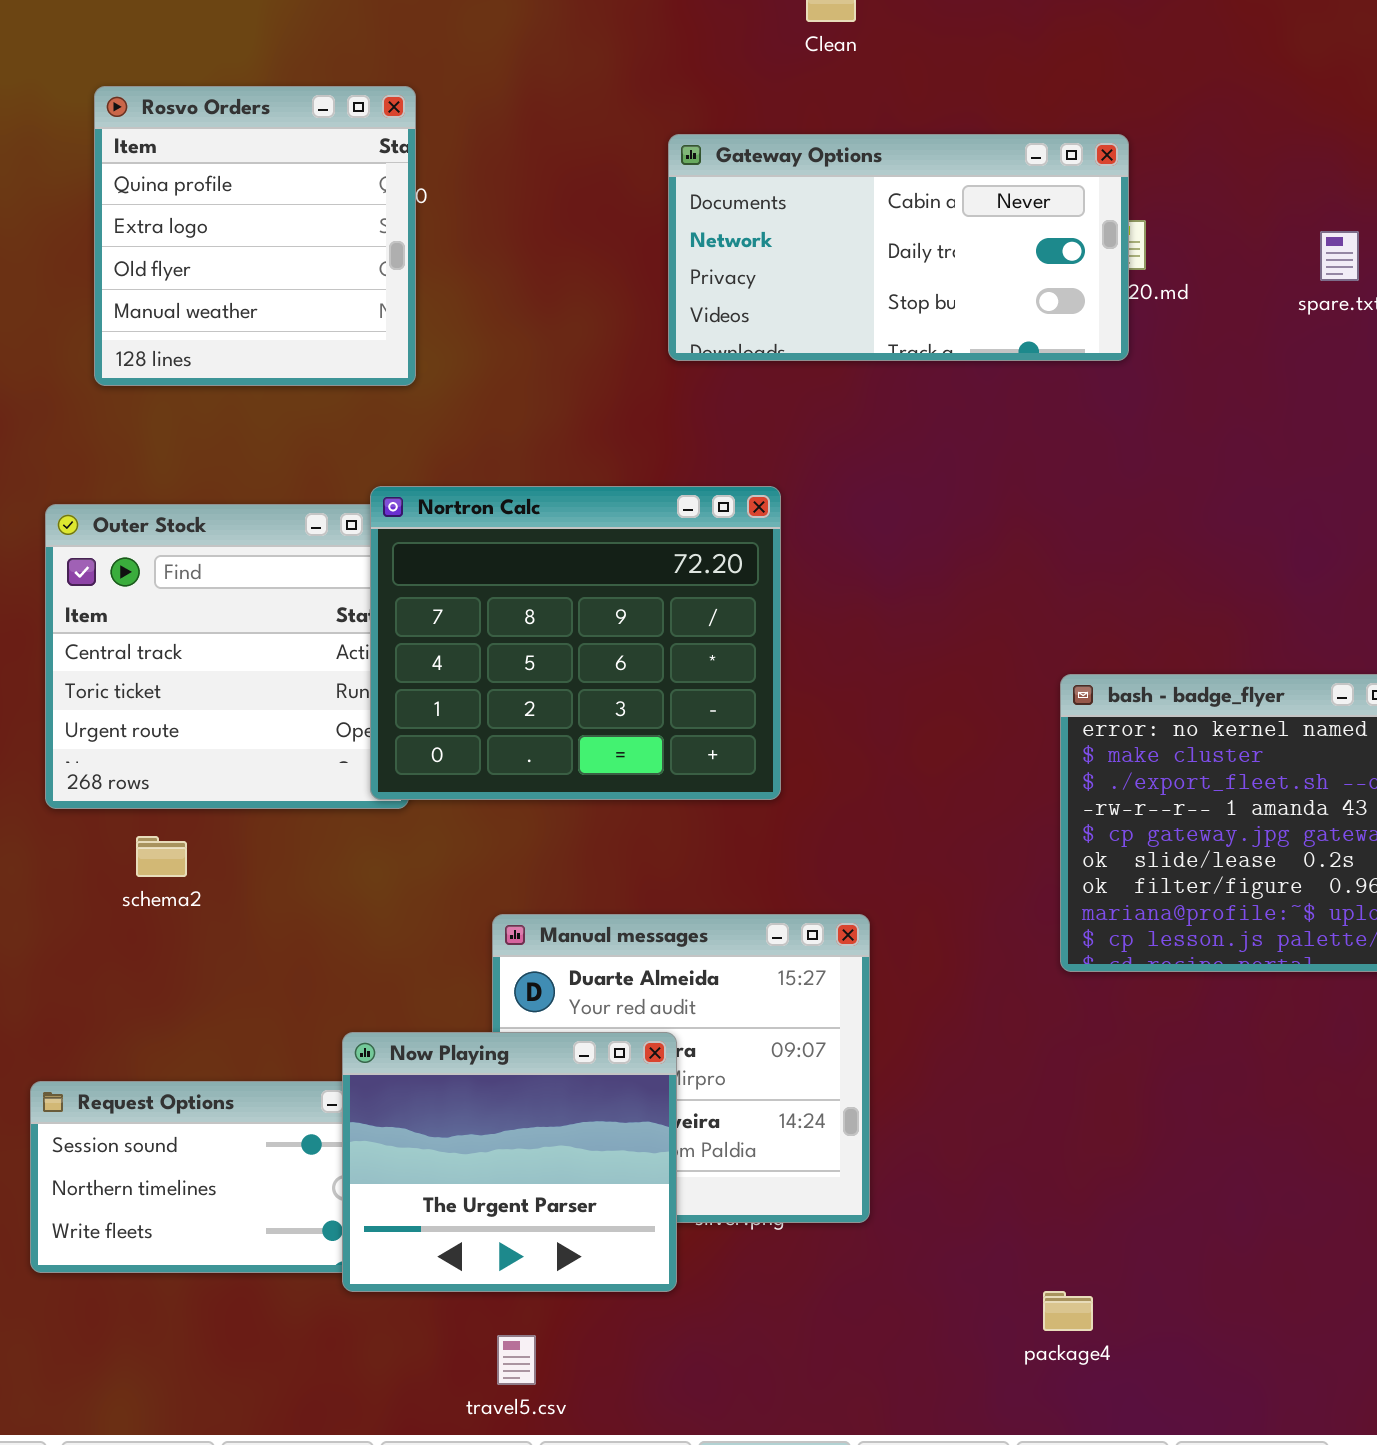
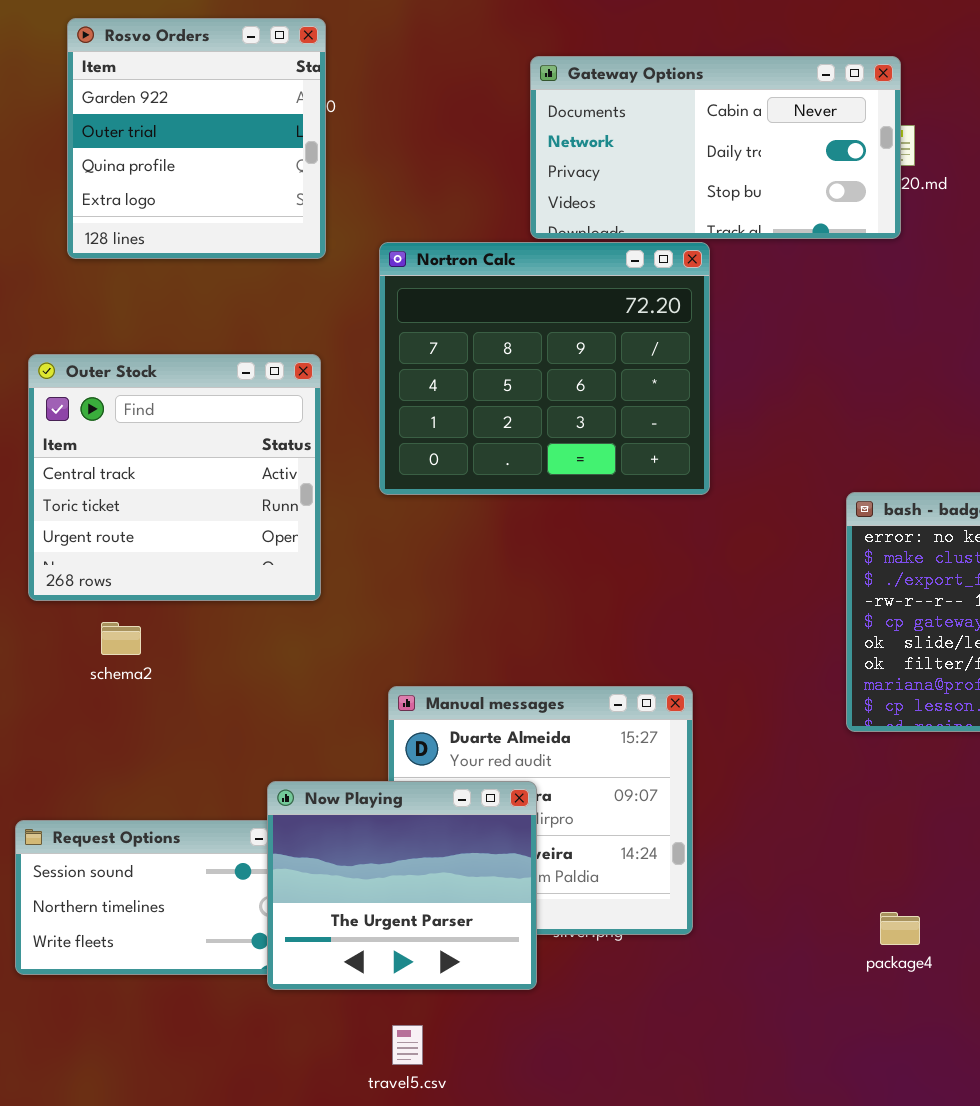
Rosvo Orders: [94,86,416,386] -> [67,18,326,259], scrolled up 2 rows
Nortron Calc: [370,486,781,800] -> [379,242,710,495], moved
package4: [1043,1291,1093,1331] -> [880,912,920,945], moved

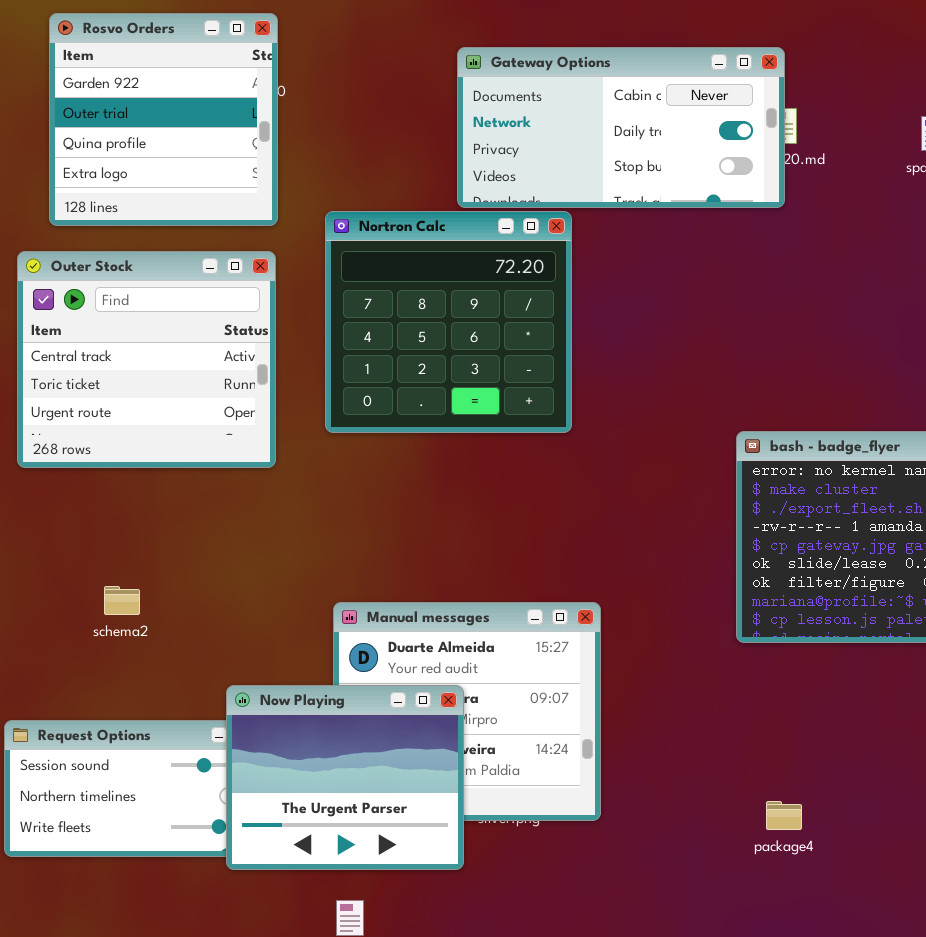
Nortron Calc: [379,242,710,495] -> [325,211,572,433], resized
Outer Stock: [28,354,321,601] -> [17,251,276,468], moved
schema2: [101,622,141,655] -> [104,586,140,615], moved

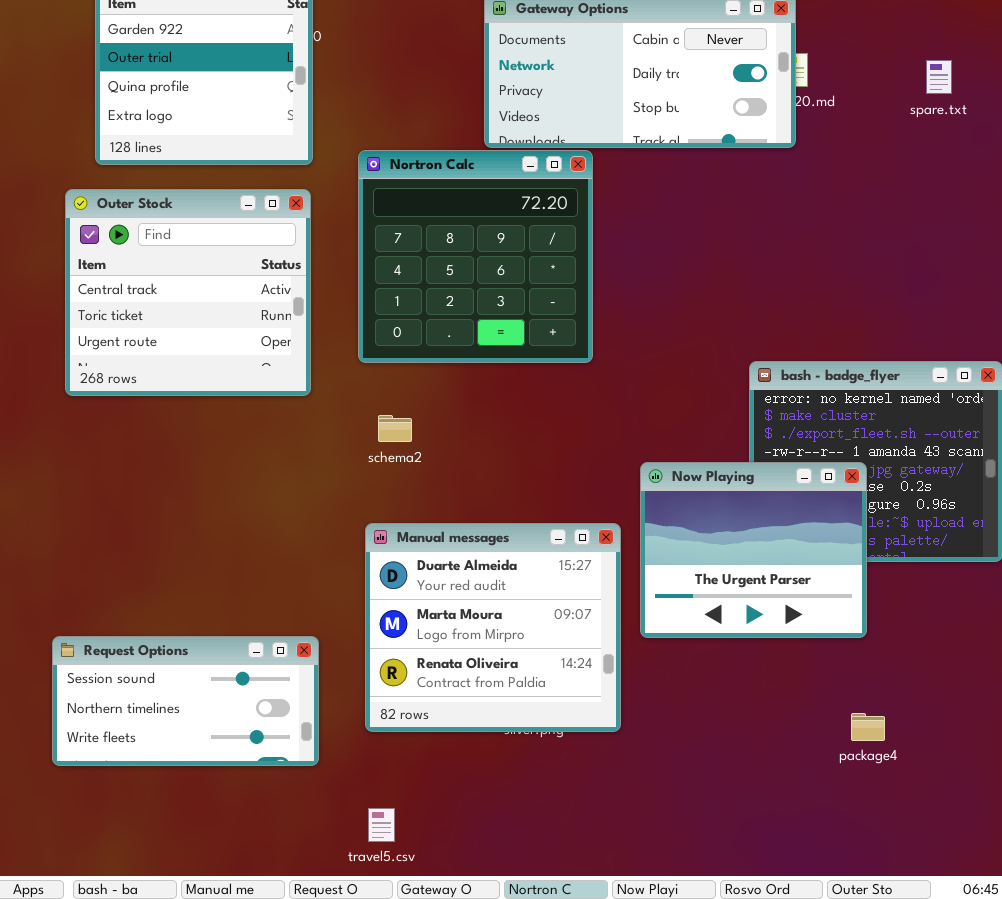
schema2: [104,586,140,615] -> [378,415,412,442], moved
Now Playing: [226,685,464,870] -> [640,462,867,638], moved
package4: [766,801,802,830] -> [851,713,885,741], moved

